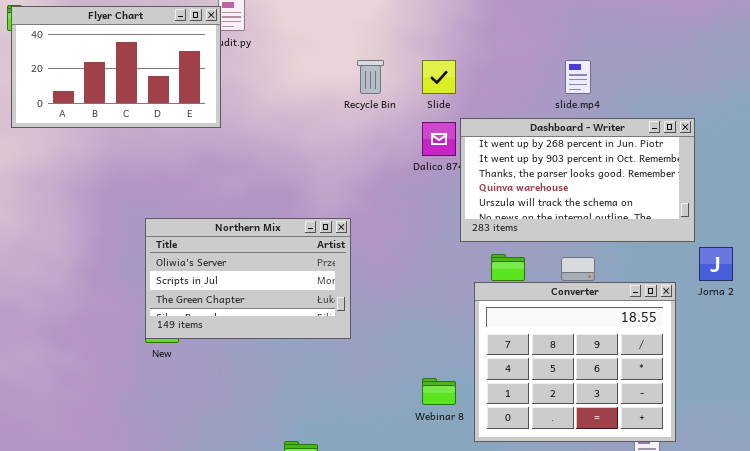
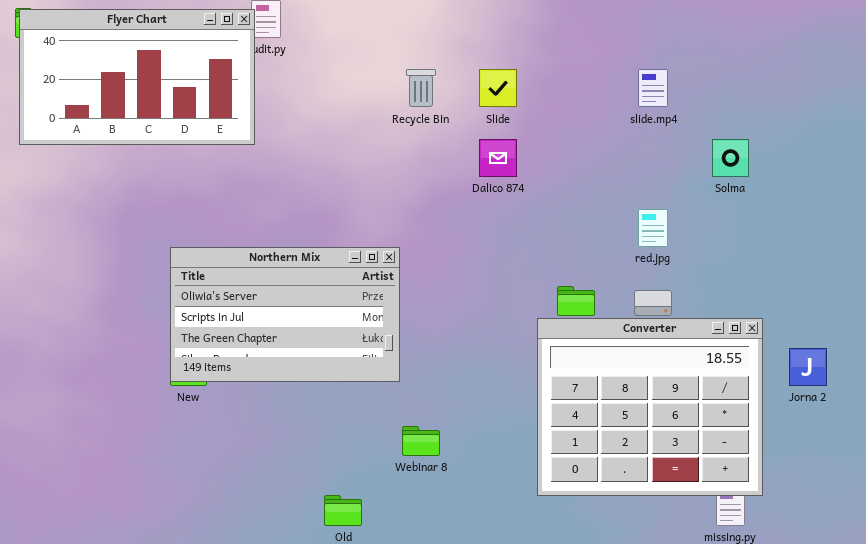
Dashboard - Writer: [460,118,695,242] -> none, closed
Jorna 2: [699,247,733,281] -> [789,348,827,386], moved
Webinar 8: [422,378,456,405] -> [402,426,440,456], moved

